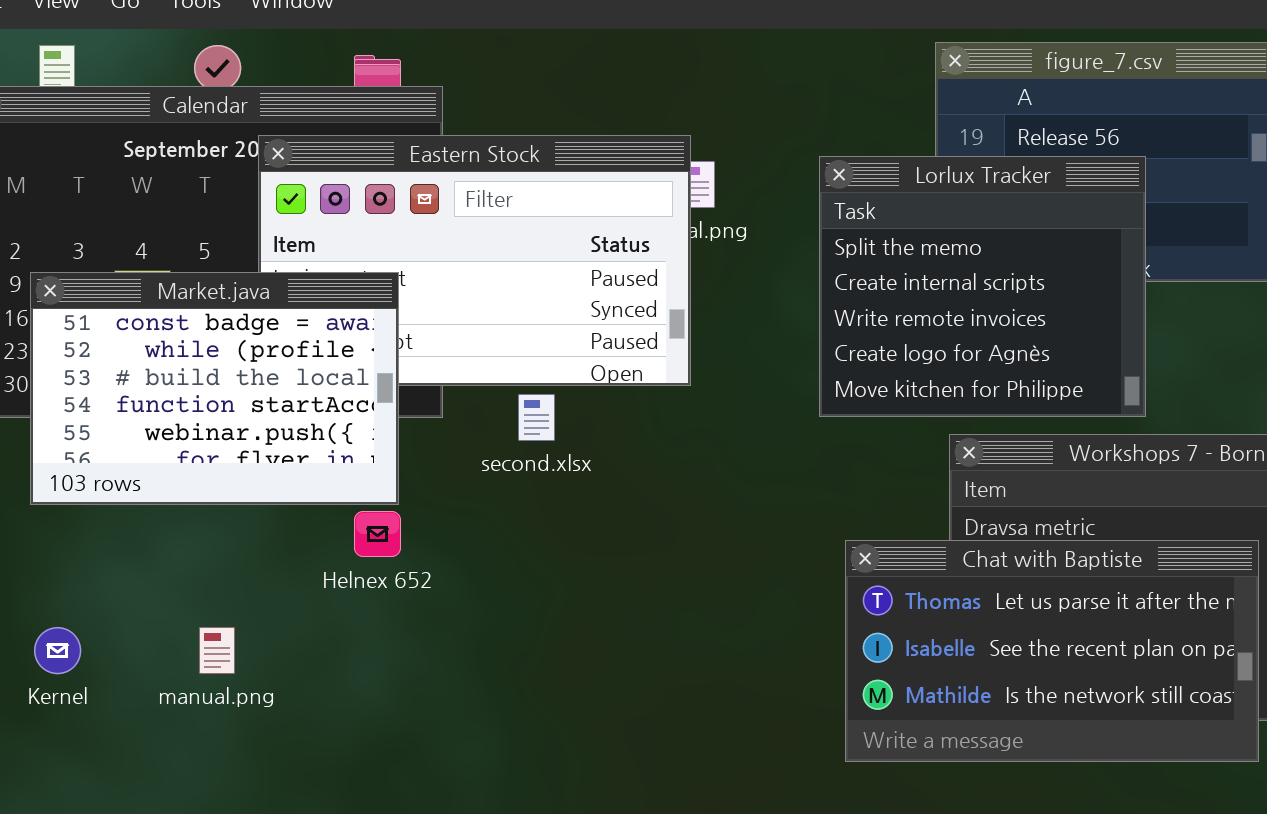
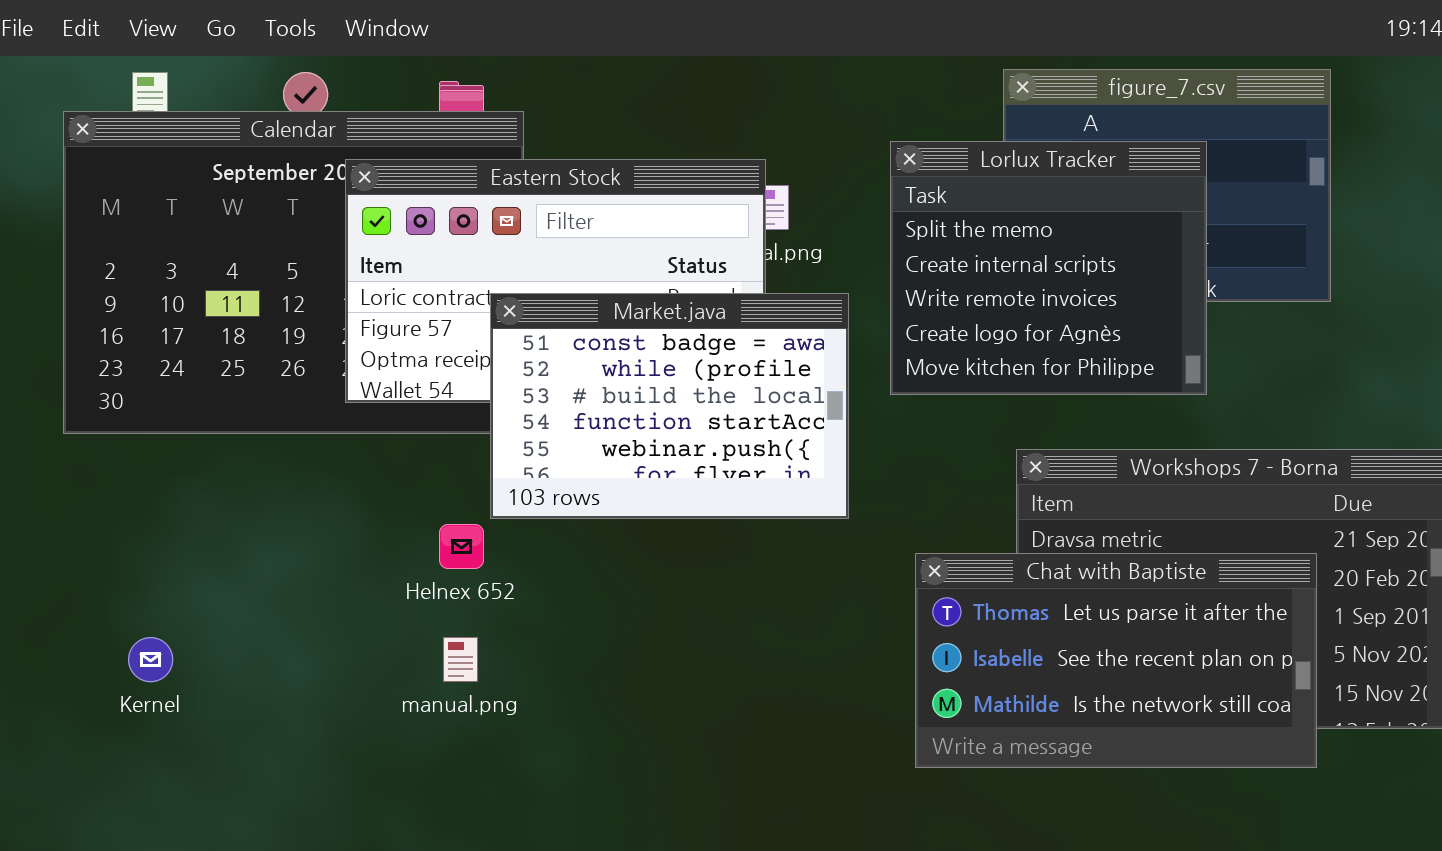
Lorlux Tracker: [819,156,1146,417] -> [890,141,1207,395], moved
Market.java: [30,272,399,505] -> [490,293,849,519], moved
manual.png: [199,627,235,674] -> [443,637,478,682], moved

